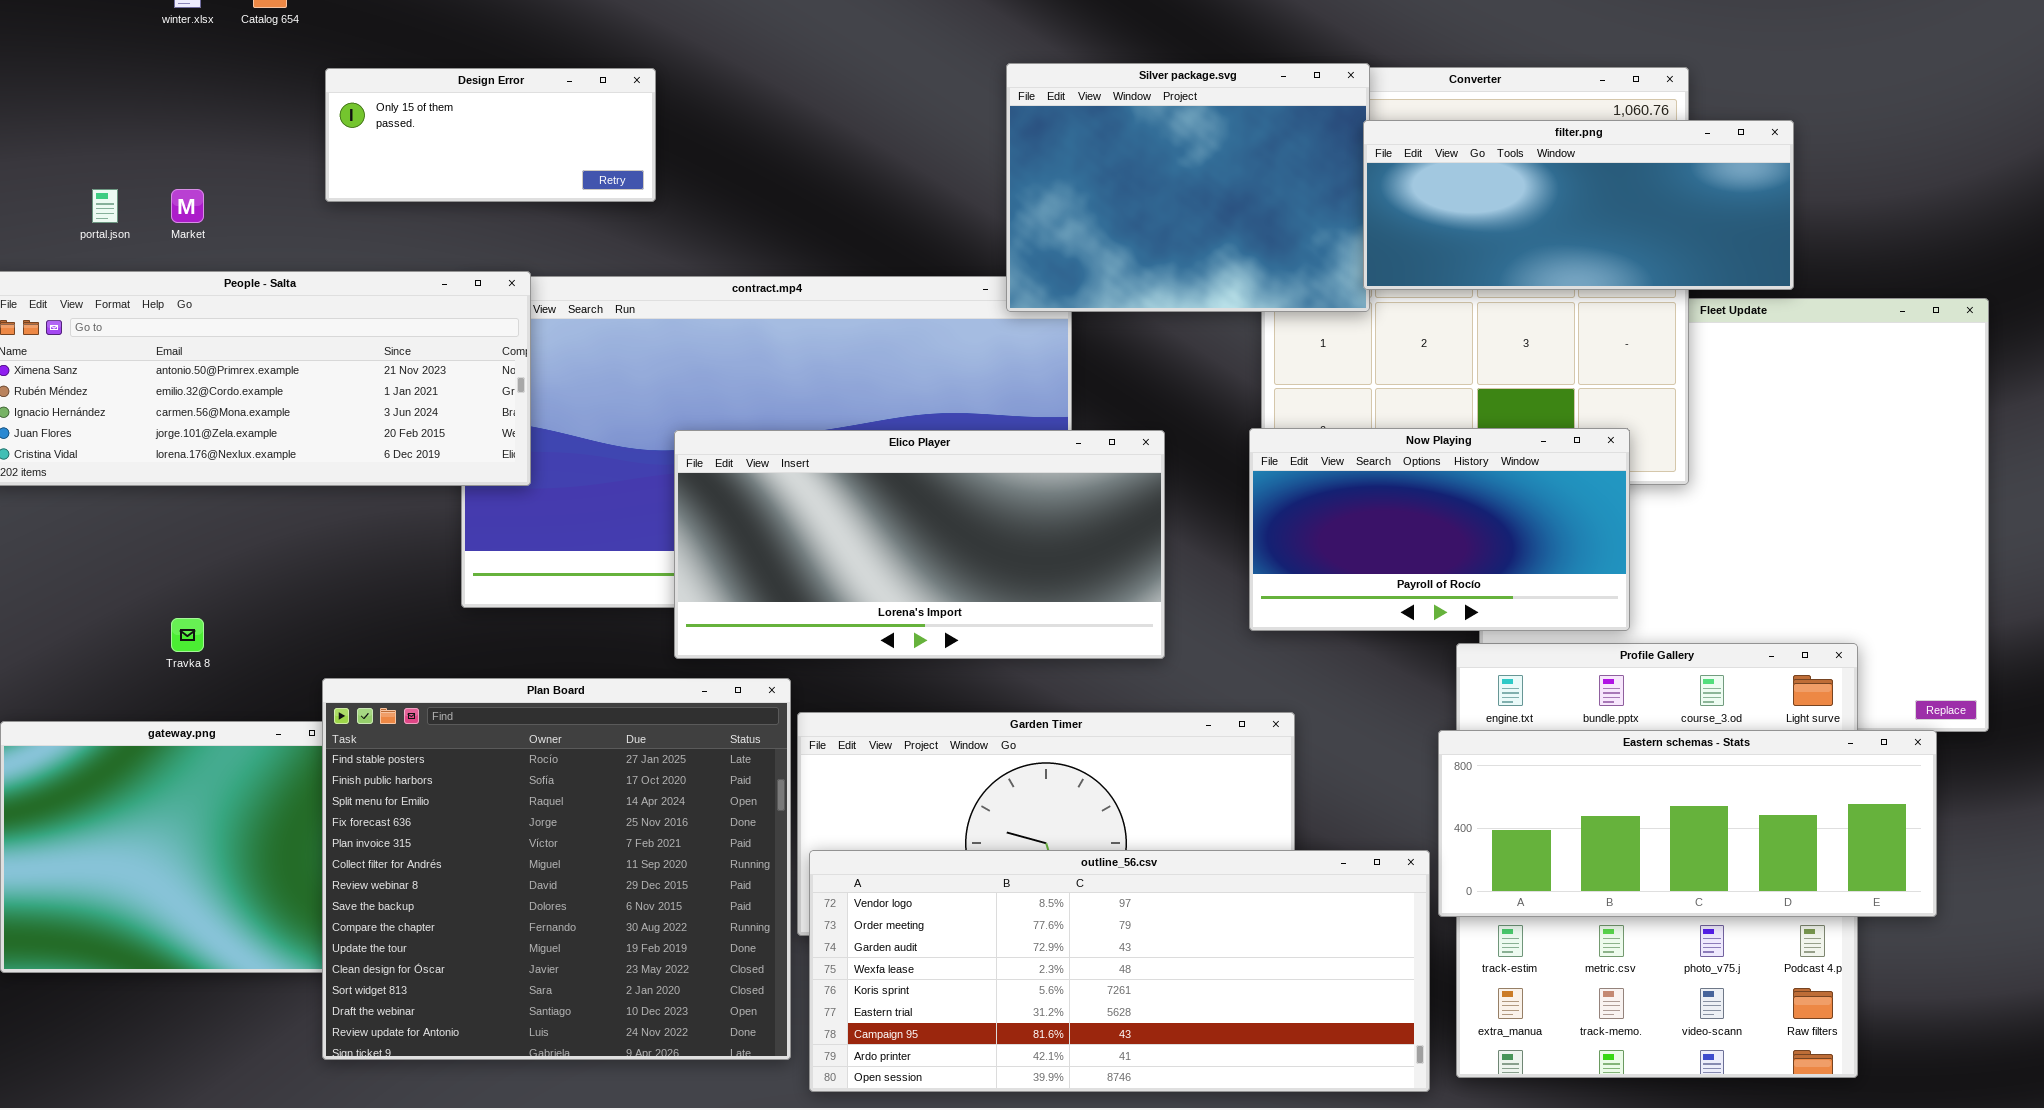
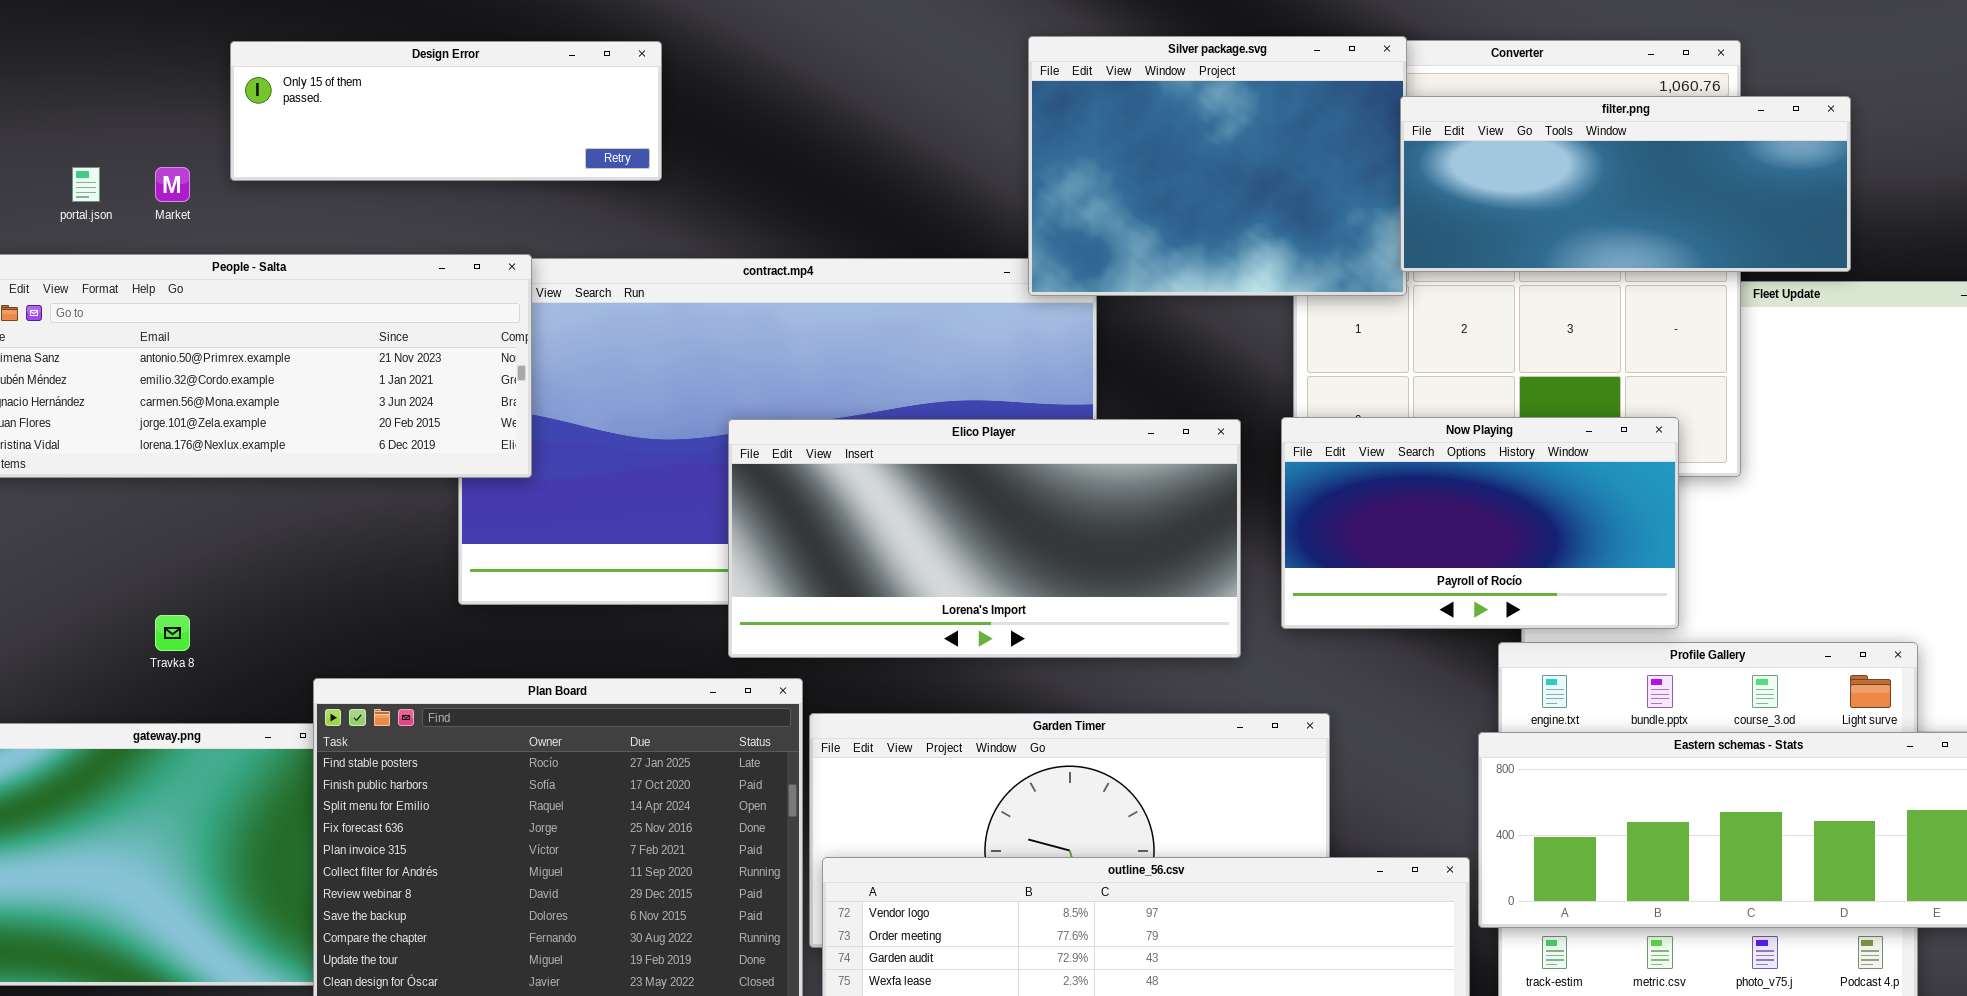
Design Error: [325,68,656,202] -> [230,41,662,181], resized
Elico Player: [674,430,1165,659] -> [728,419,1241,658], moved

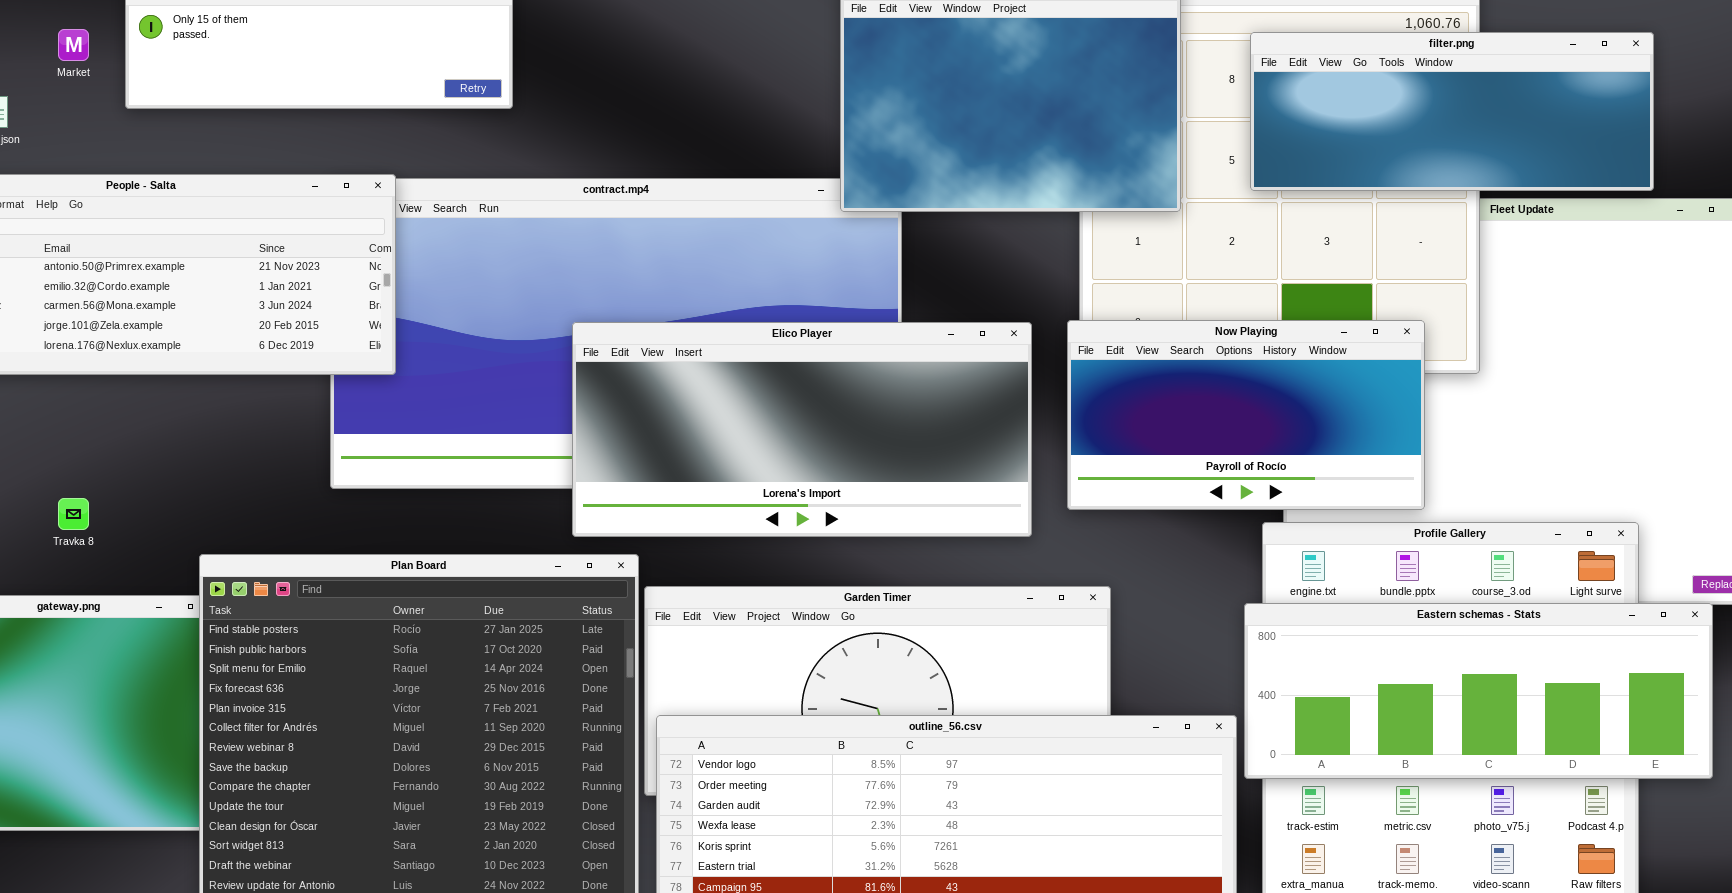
filter.png: [1400,96,1851,272] -> [1250,32,1654,191], moved
Market: [155,167,190,202] -> [58,29,89,61], moved

